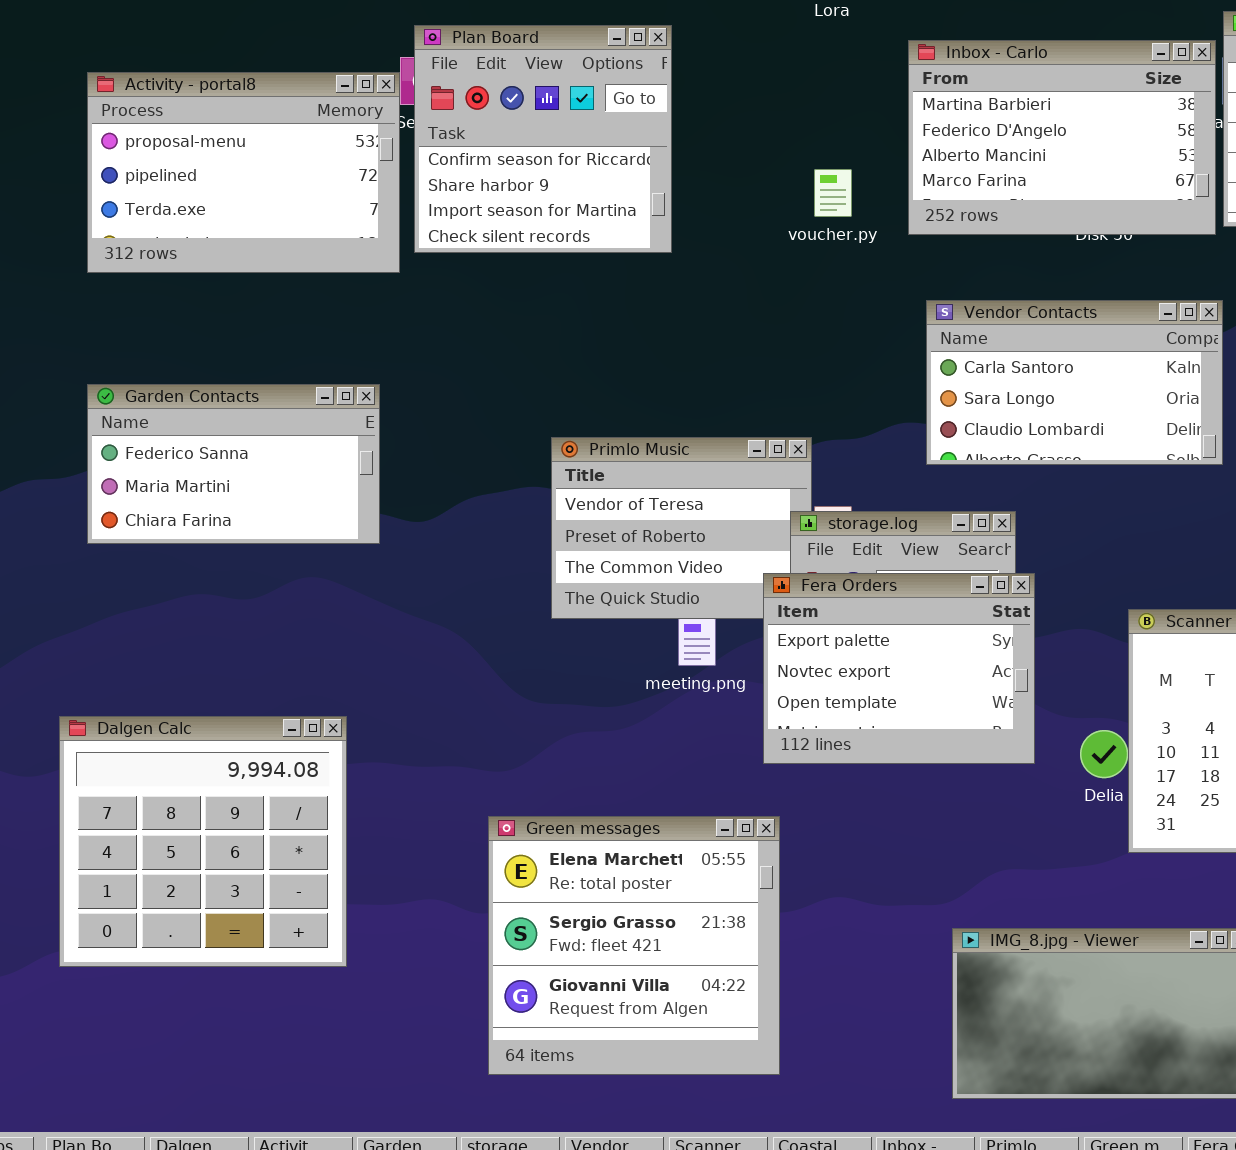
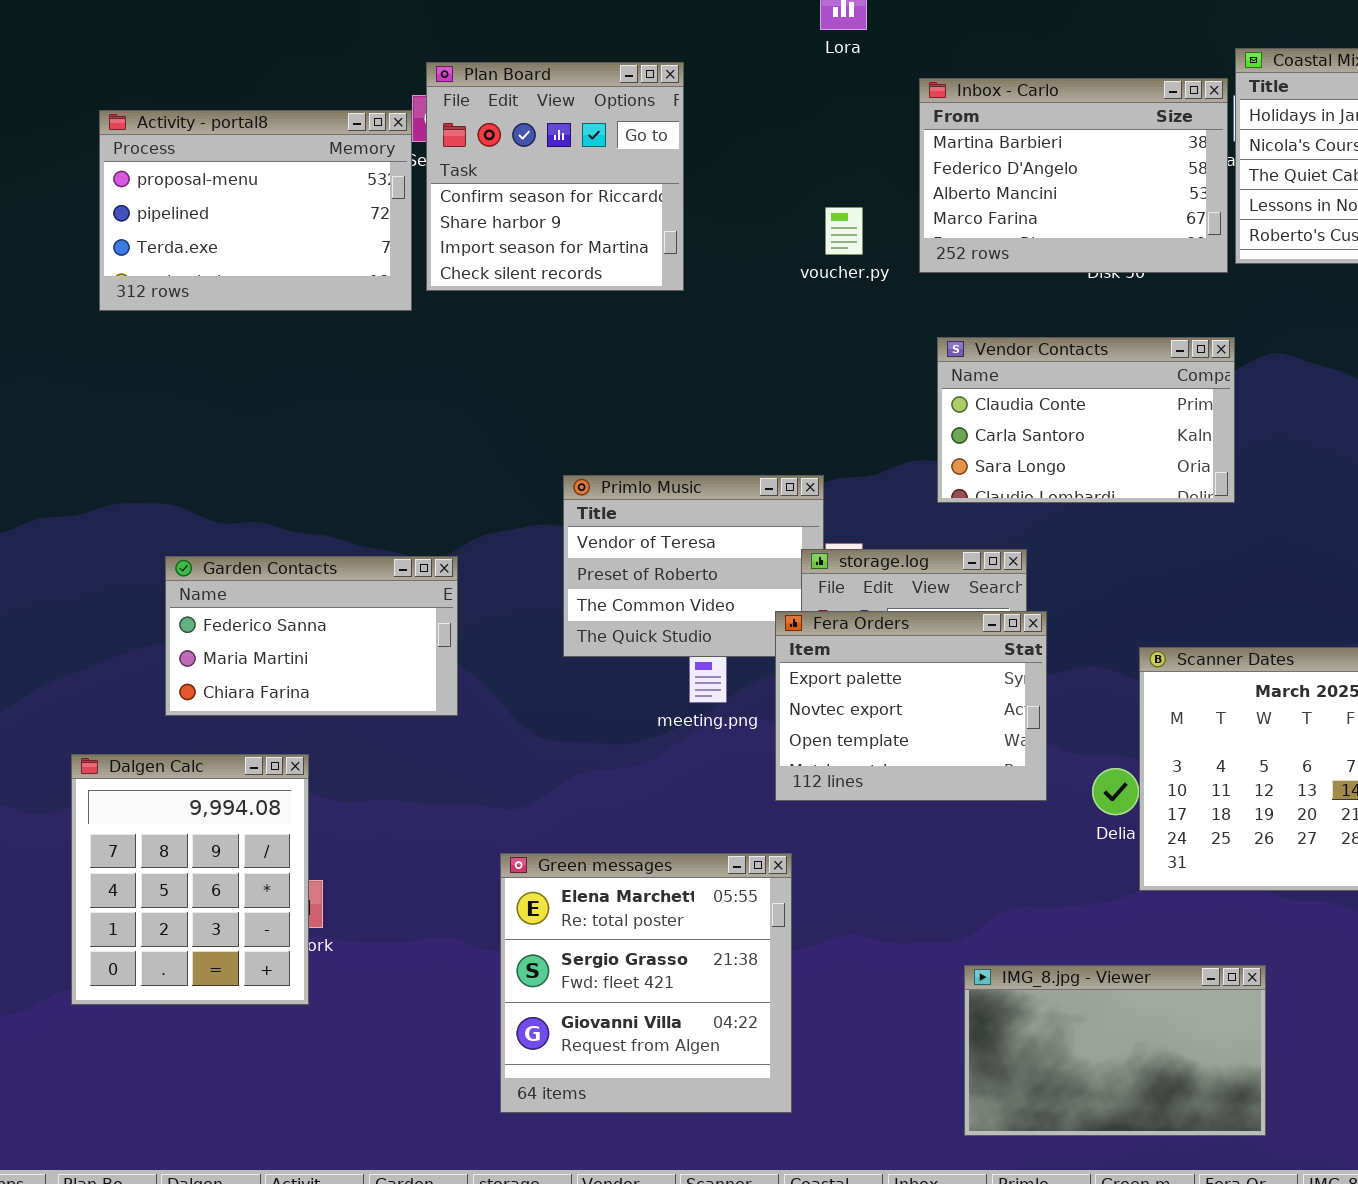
Vendor Contacts: [926,300,1223,465] -> [937,337,1235,503], scrolled up 1 row
Garden Contacts: [87,384,380,544] -> [165,556,458,716], moved
Dalgen Calc: [59,716,347,967] -> [71,754,309,1005], resized

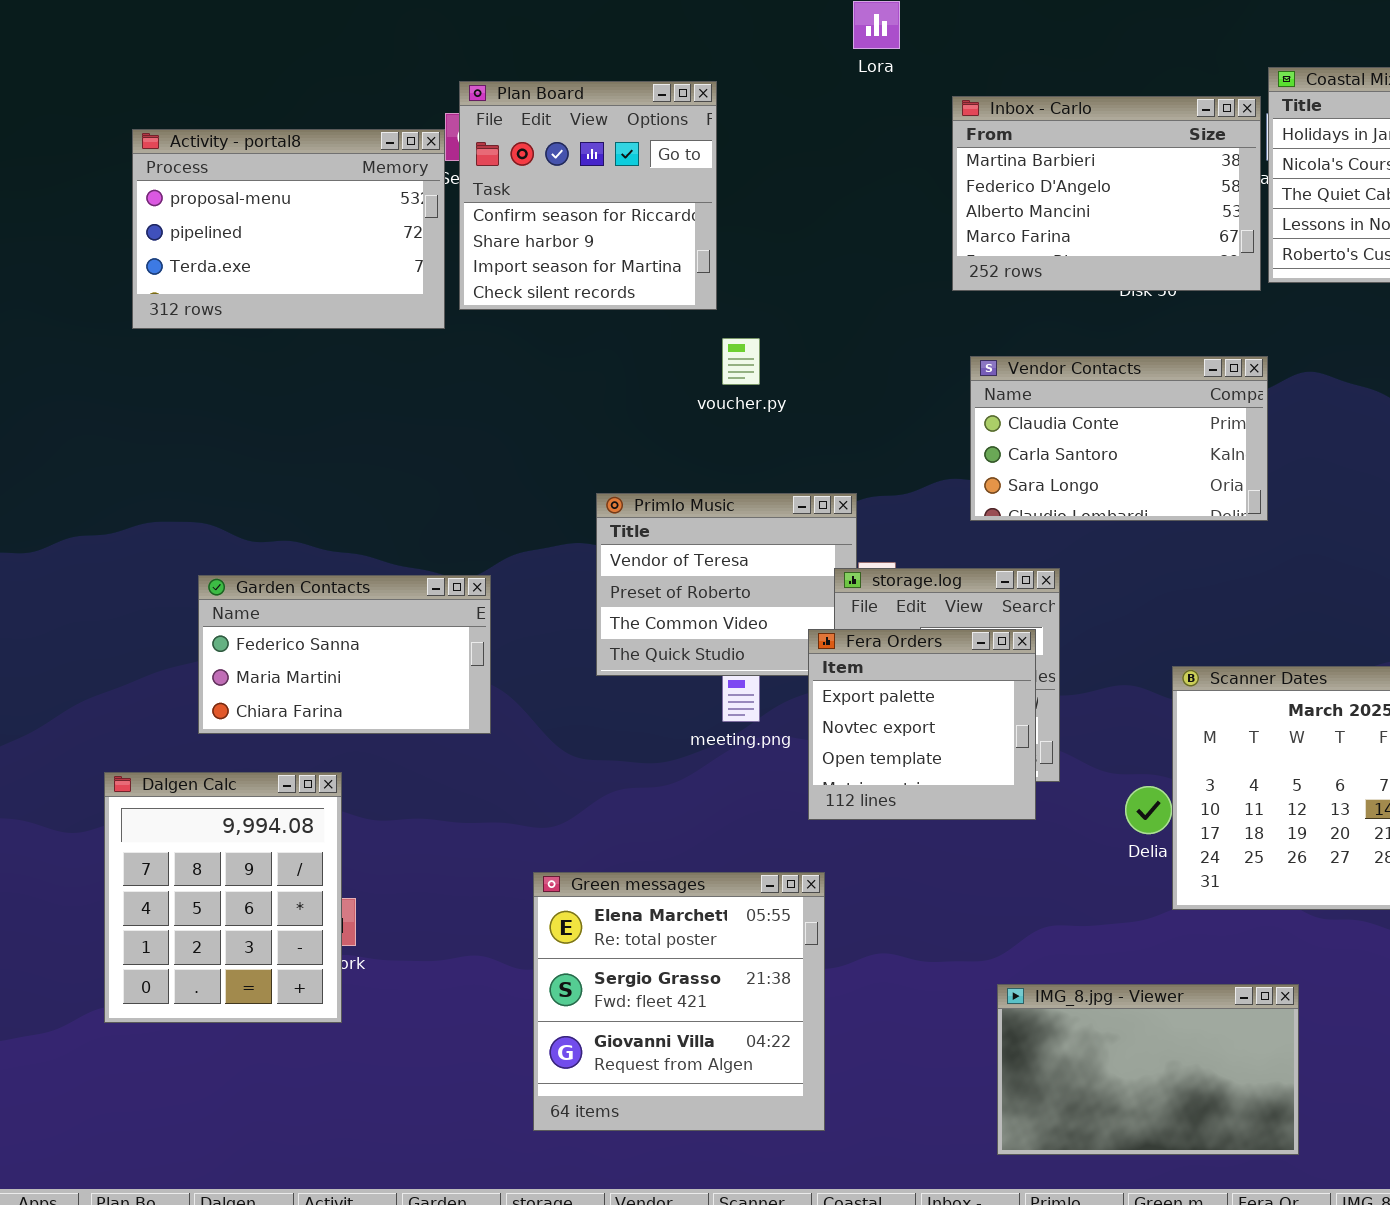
voucher.py: [825,207,863,255] -> [722,338,760,385], moved
Fera Orders: [775,611,1047,801] -> [808,629,1036,820], resized

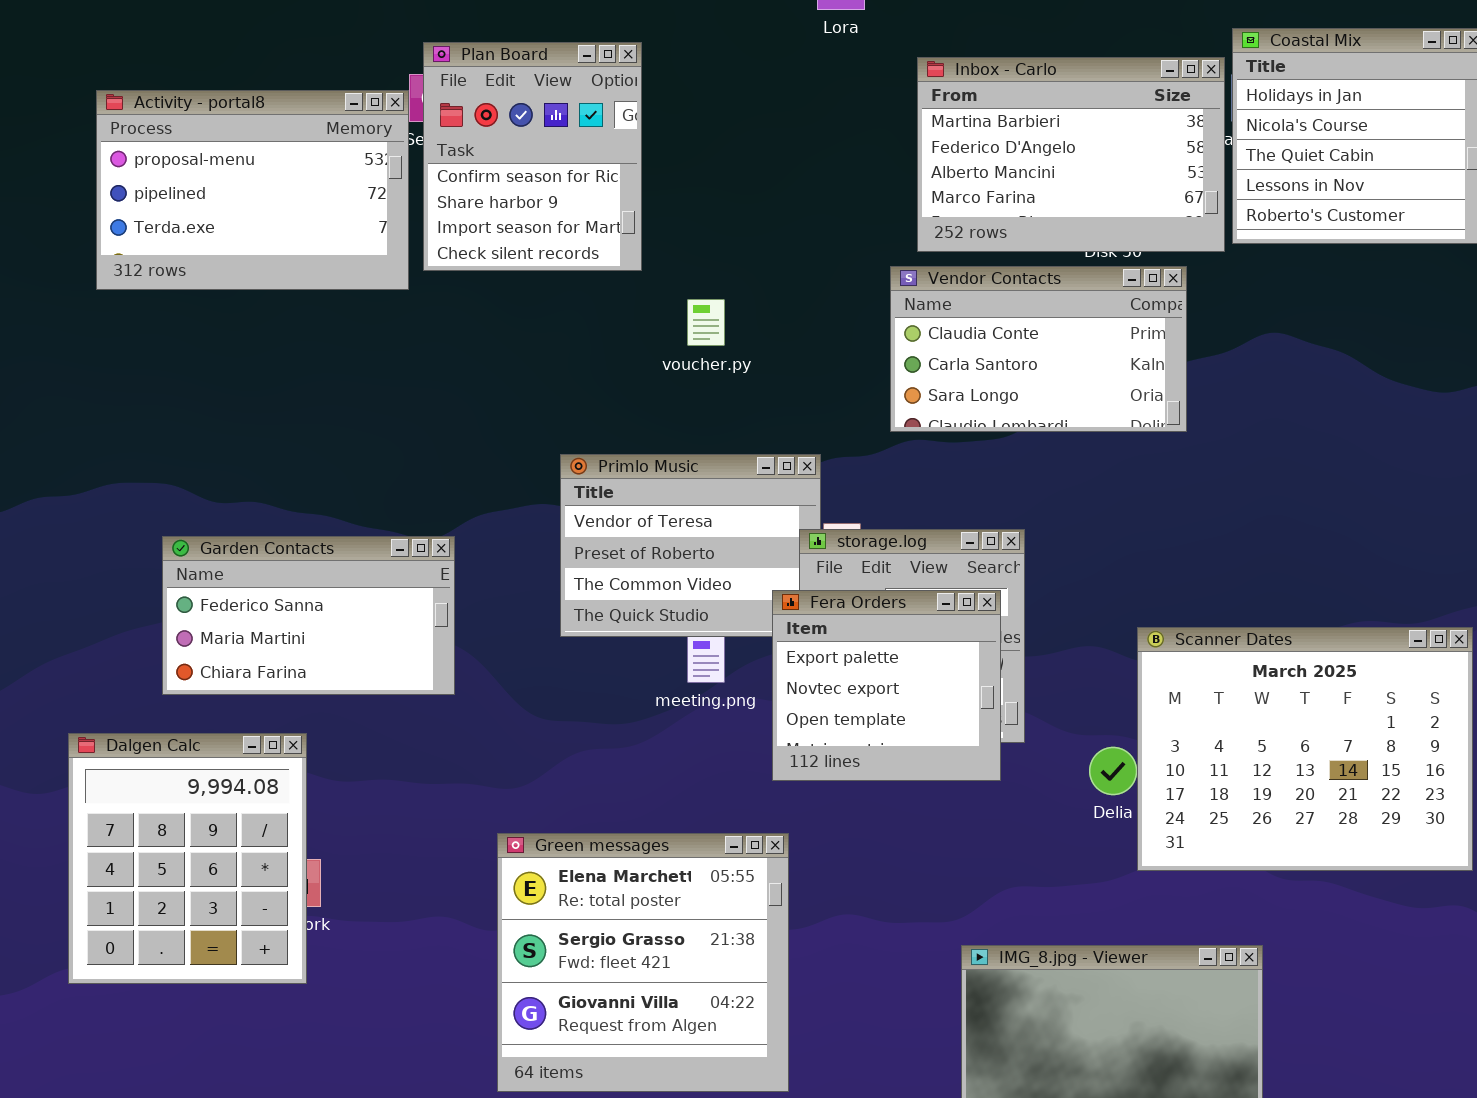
Plan Board: [459,81,717,310] -> [423,42,642,271], resized
Vendor Contacts: [970,356,1268,521] -> [890,266,1187,432], moved

